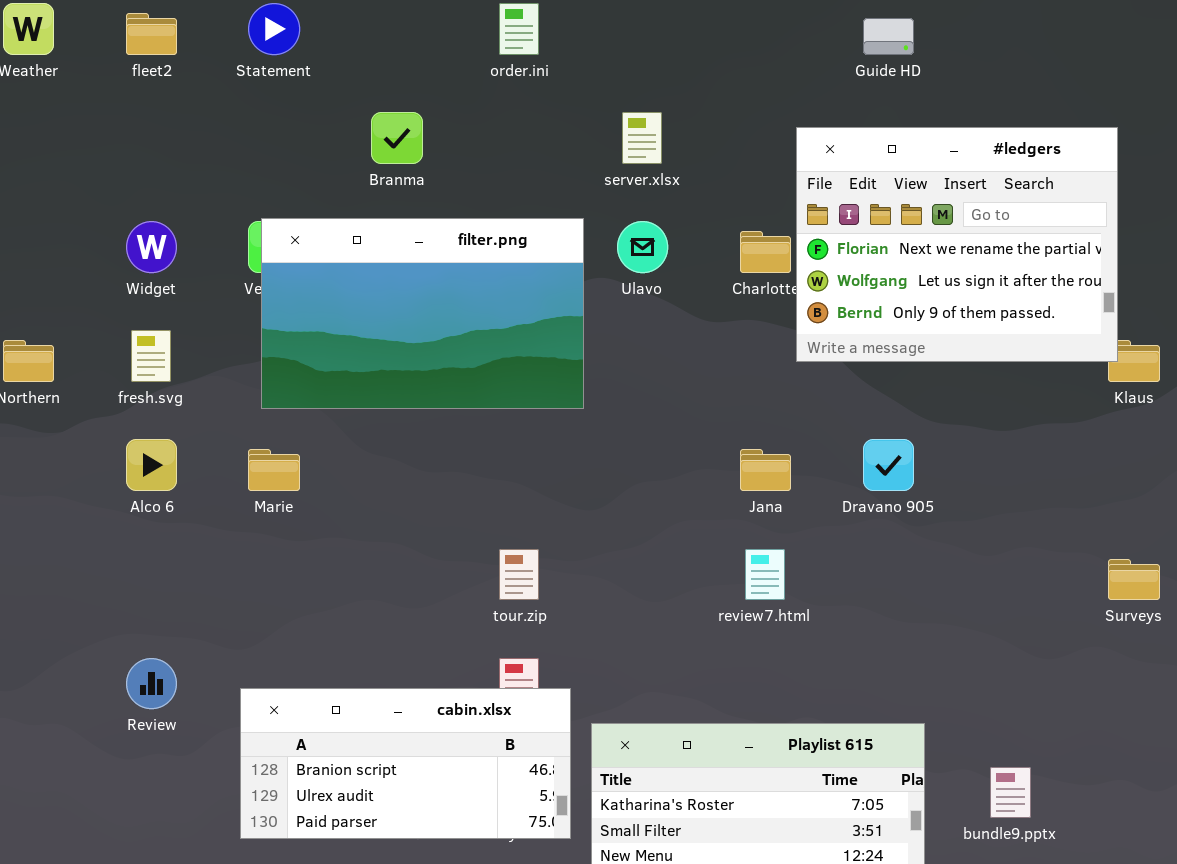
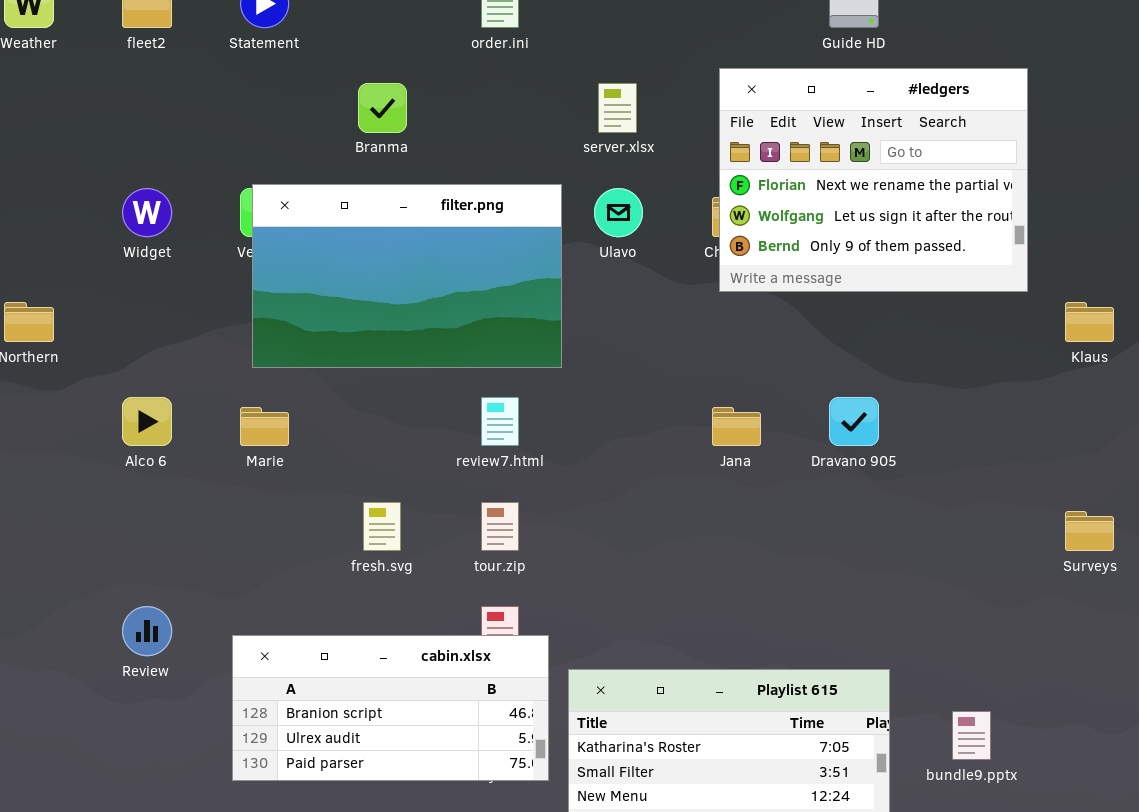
#ledgers: [796,127,1118,362] -> [719,68,1028,292], moved
fresh.svg: [131,330,171,382] -> [363,502,401,551], moved
review7.html: [745,549,785,600] -> [481,397,519,446], moved

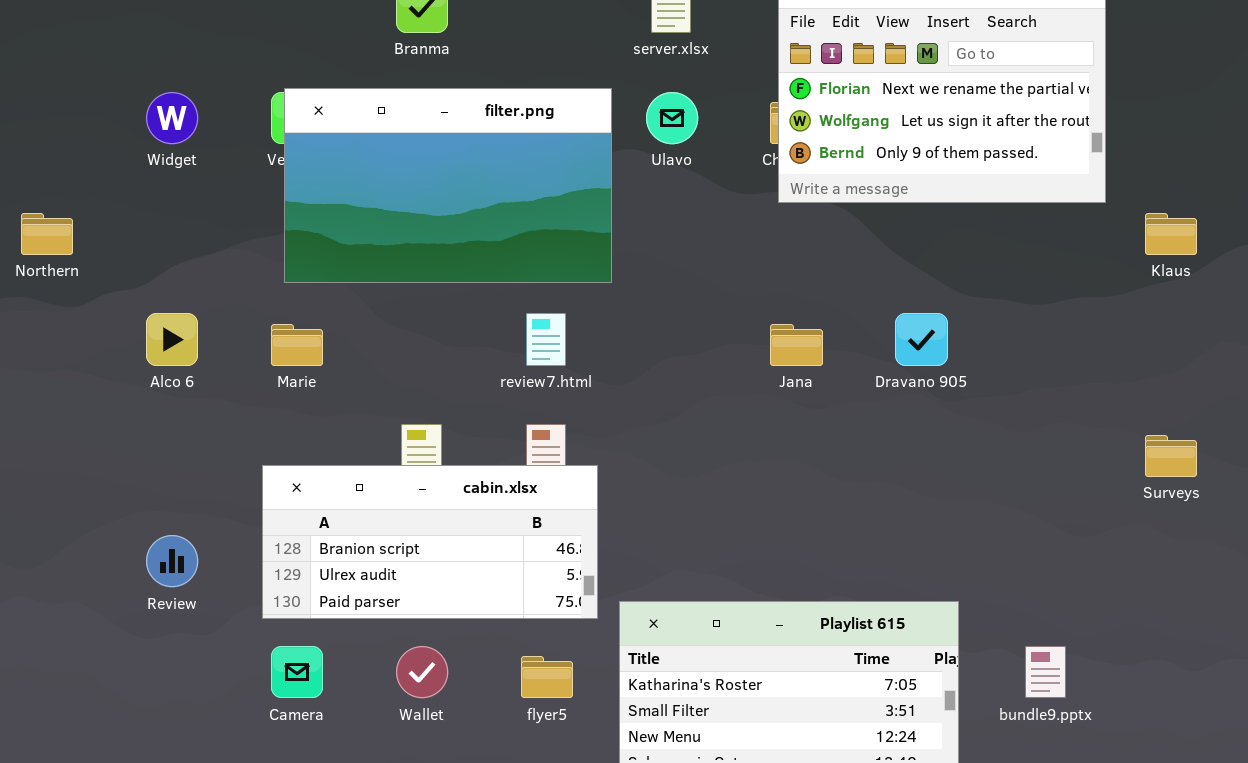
cabin.xlsx: [232,635,549,781] -> [262,465,598,619], moved

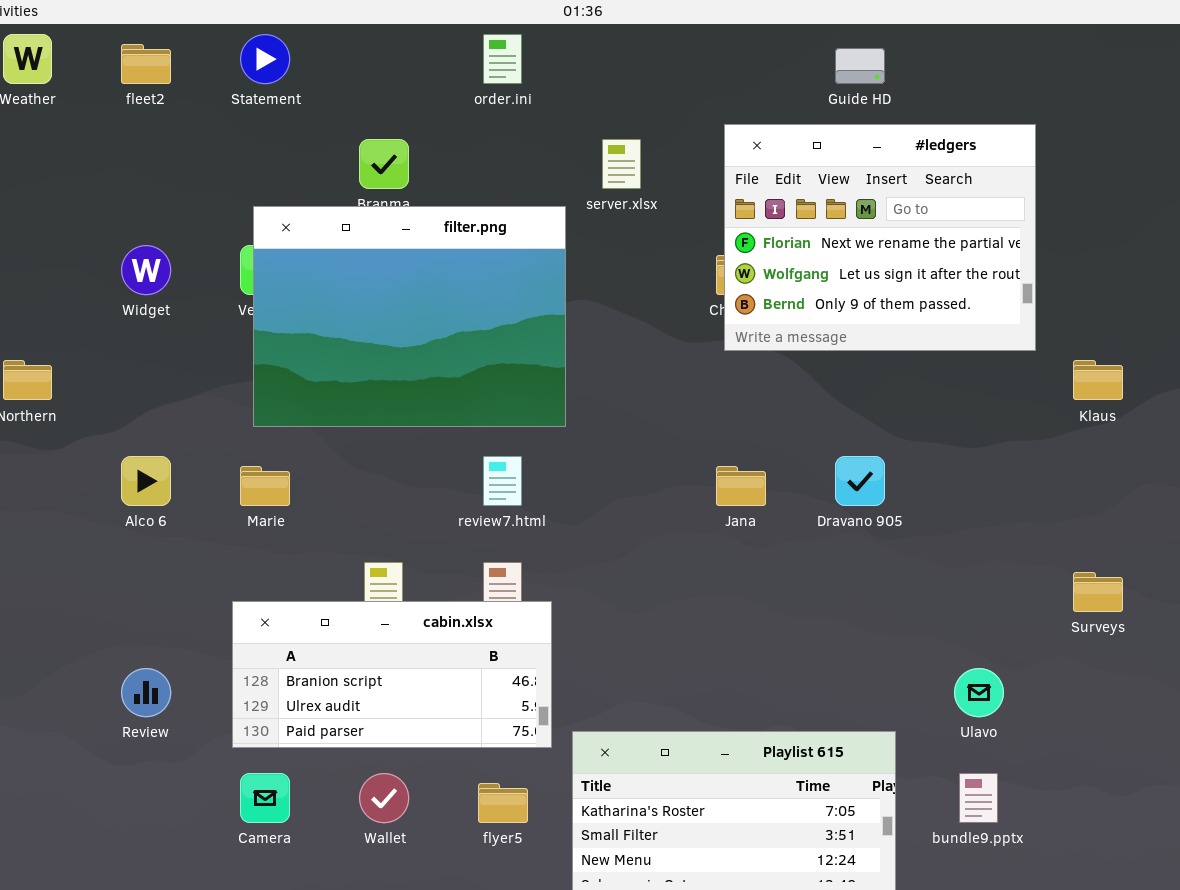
filter.png: [284,88,612,283] -> [253,206,566,427], resized
Ulavo: [646,92,698,144] -> [954,668,1004,717], moved

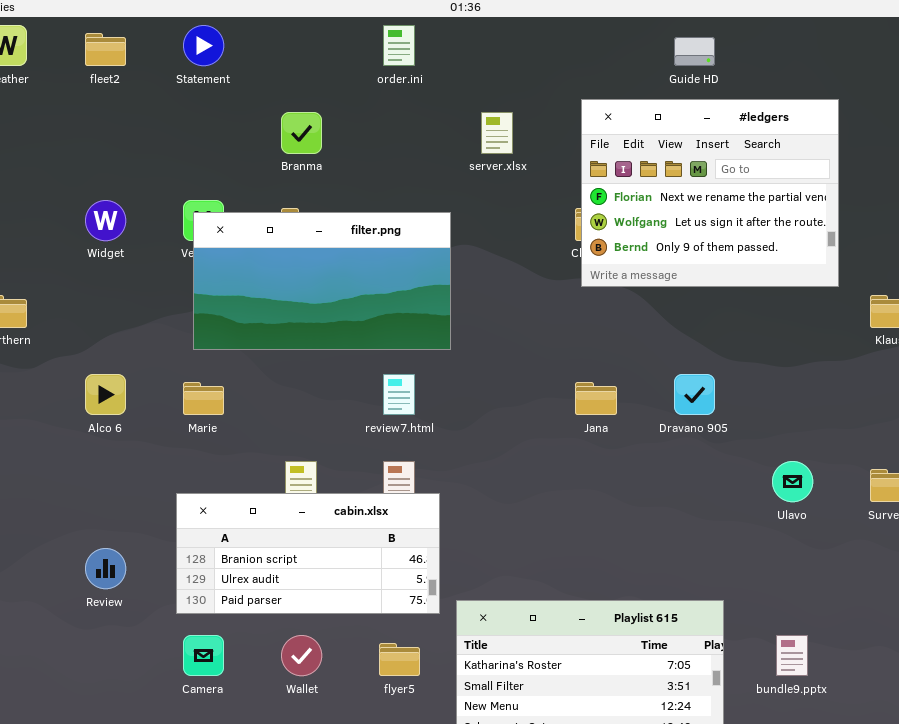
filter.png: [253,206,566,427] -> [193,212,451,350], resized
Ulavo: [954,668,1004,717] -> [772,461,813,502], moved

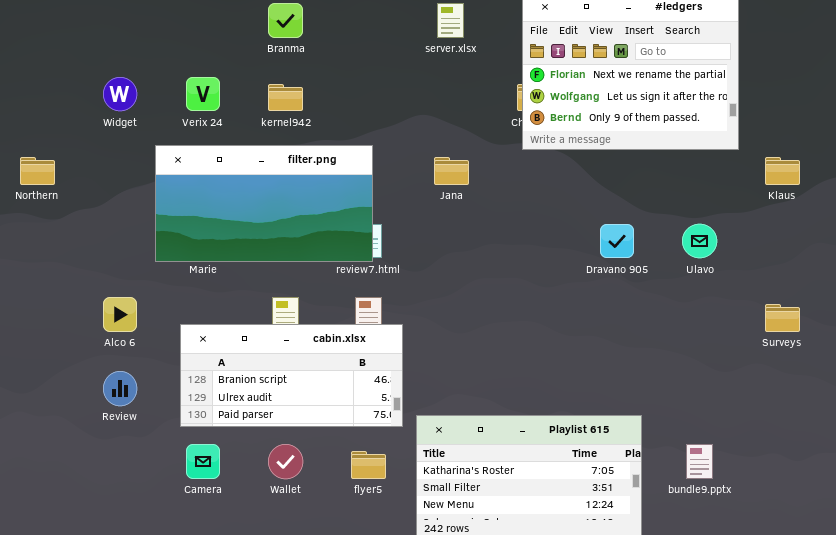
filter.png: [193,212,451,350] -> [155,145,373,262], moved
Alco 6: [85,374,126,415] -> [103,297,137,332], moved
Jana: [575,382,617,415] -> [434,157,469,185], moved
Ulavo: [772,461,813,502] -> [682,224,717,258], moved

